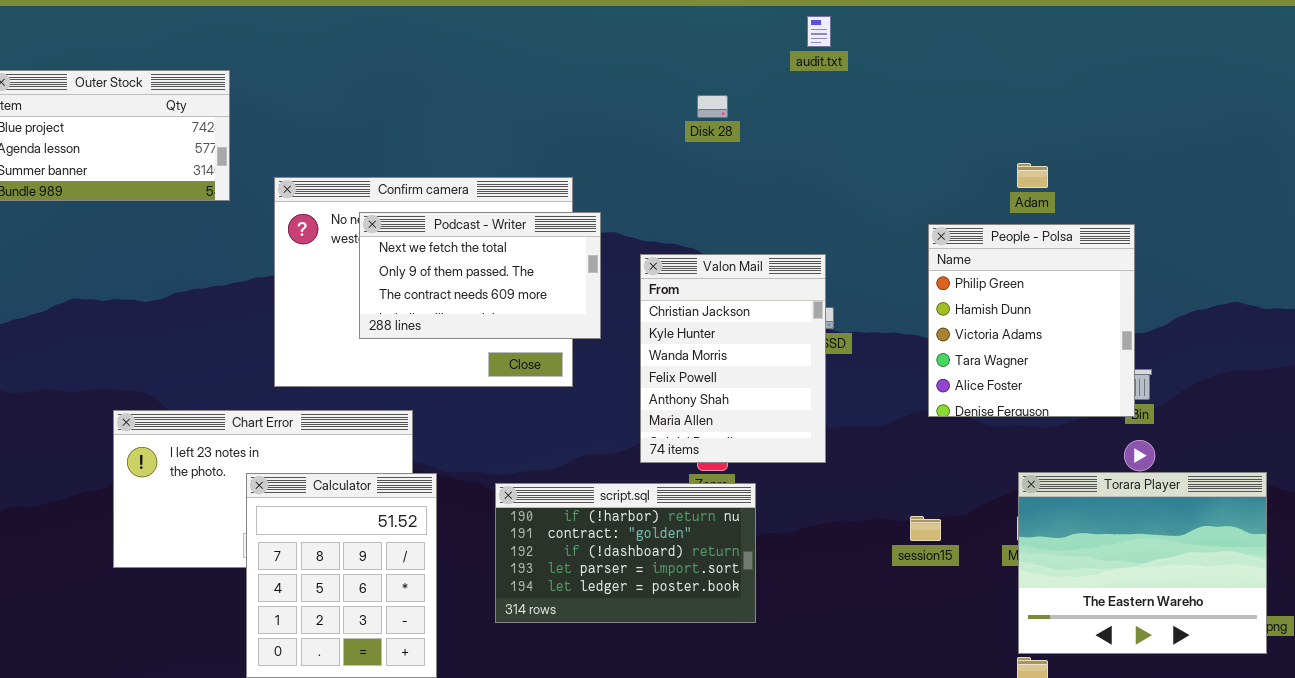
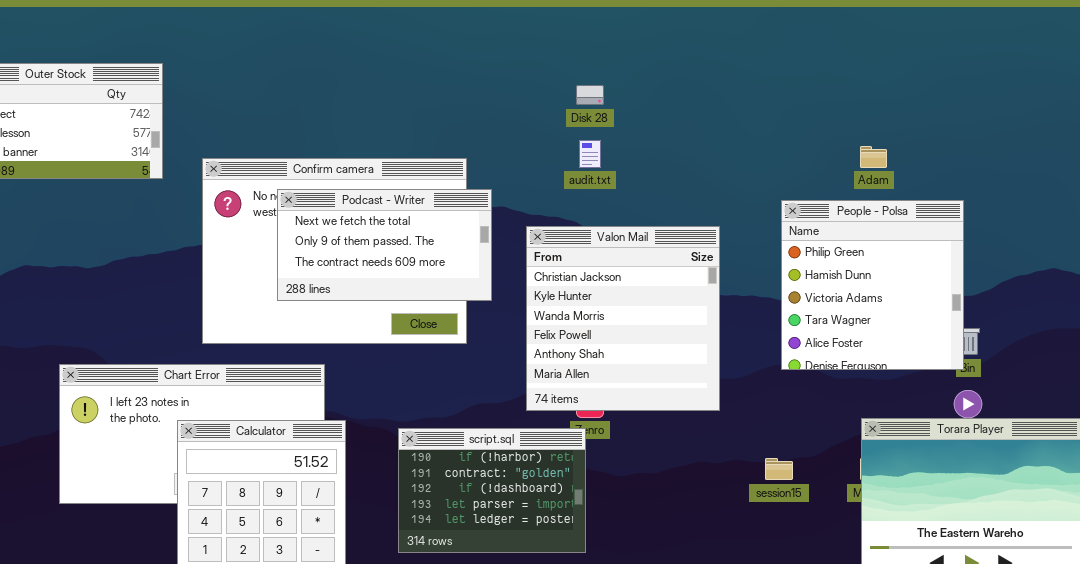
audit.txt: [807,16,831,47] -> [579,140,601,168], moved
Valon Mail: [640,254,826,463] -> [526,226,720,411], resized
script.sql: [495,483,756,623] -> [398,428,586,553], resized

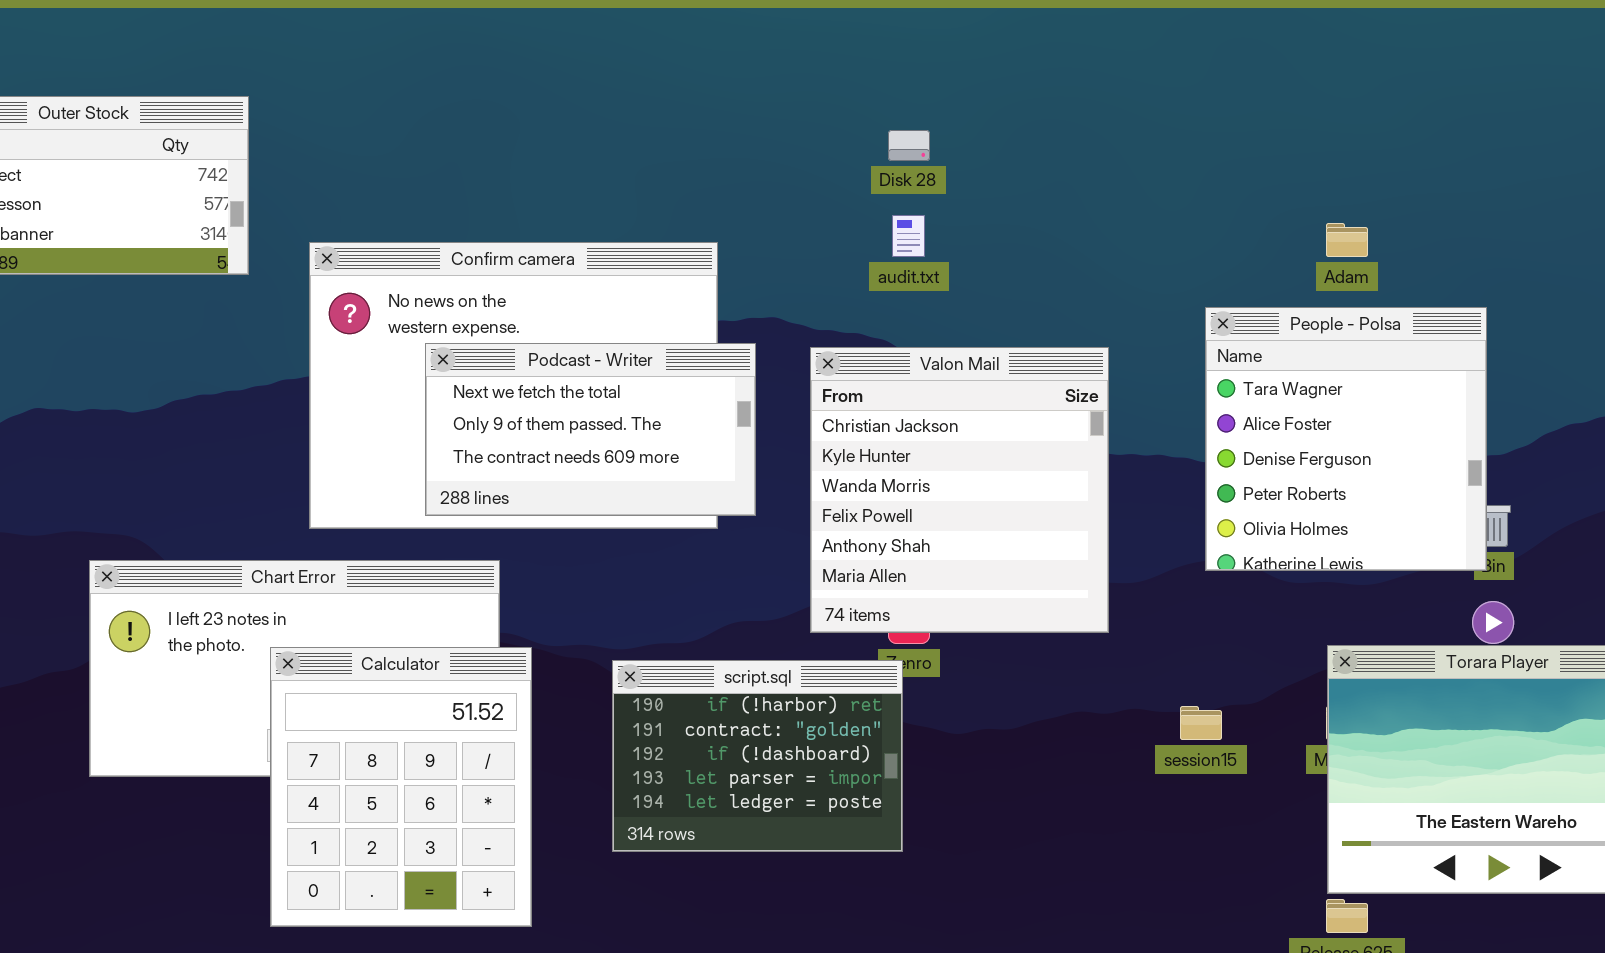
Podcast - Writer: [277,189,492,301] -> [425,343,756,516], moved
People - Polsa: [781,200,964,370] -> [1205,307,1487,571], scrolled down 3 rows

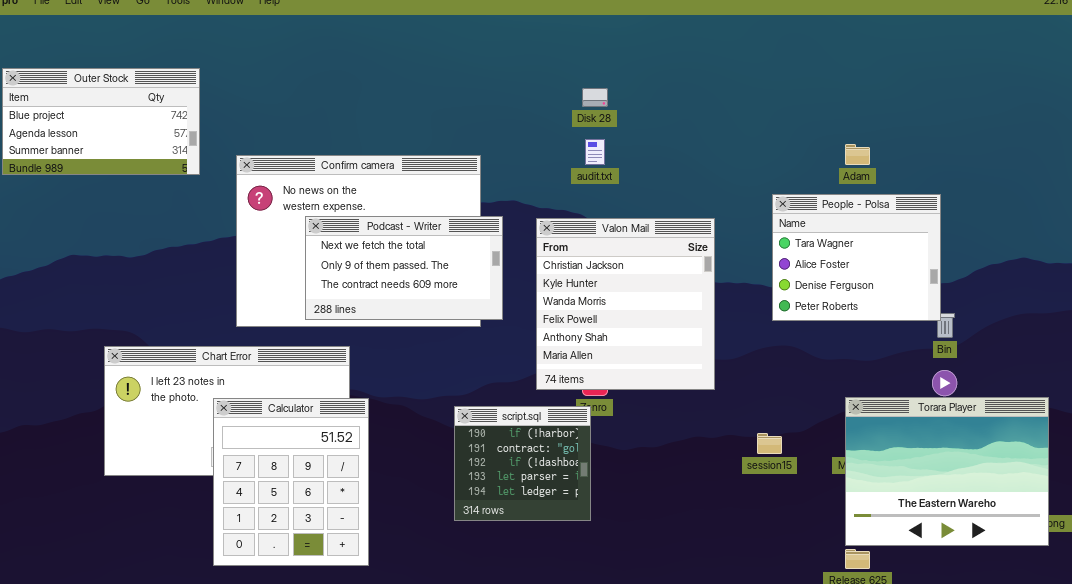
People - Polsa: [1205,307,1487,571] -> [772,194,941,321], resized
script.sql: [612,660,903,852] -> [454,406,591,521], resized

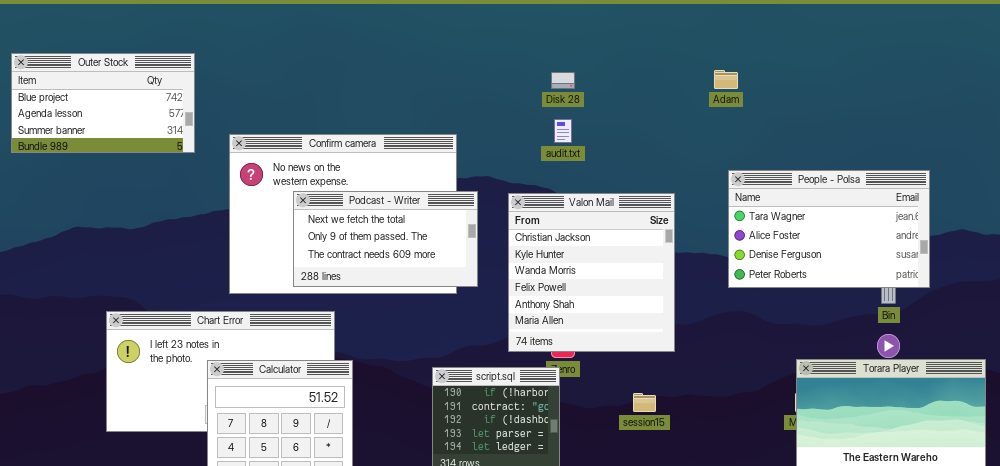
Adam: [845,144,870,165] -> [714,70,738,89], moved
People - Polsa: [772,194,941,321] -> [728,170,930,288], resized
session15: [757,433,782,454] -> [633,393,656,412], moved

